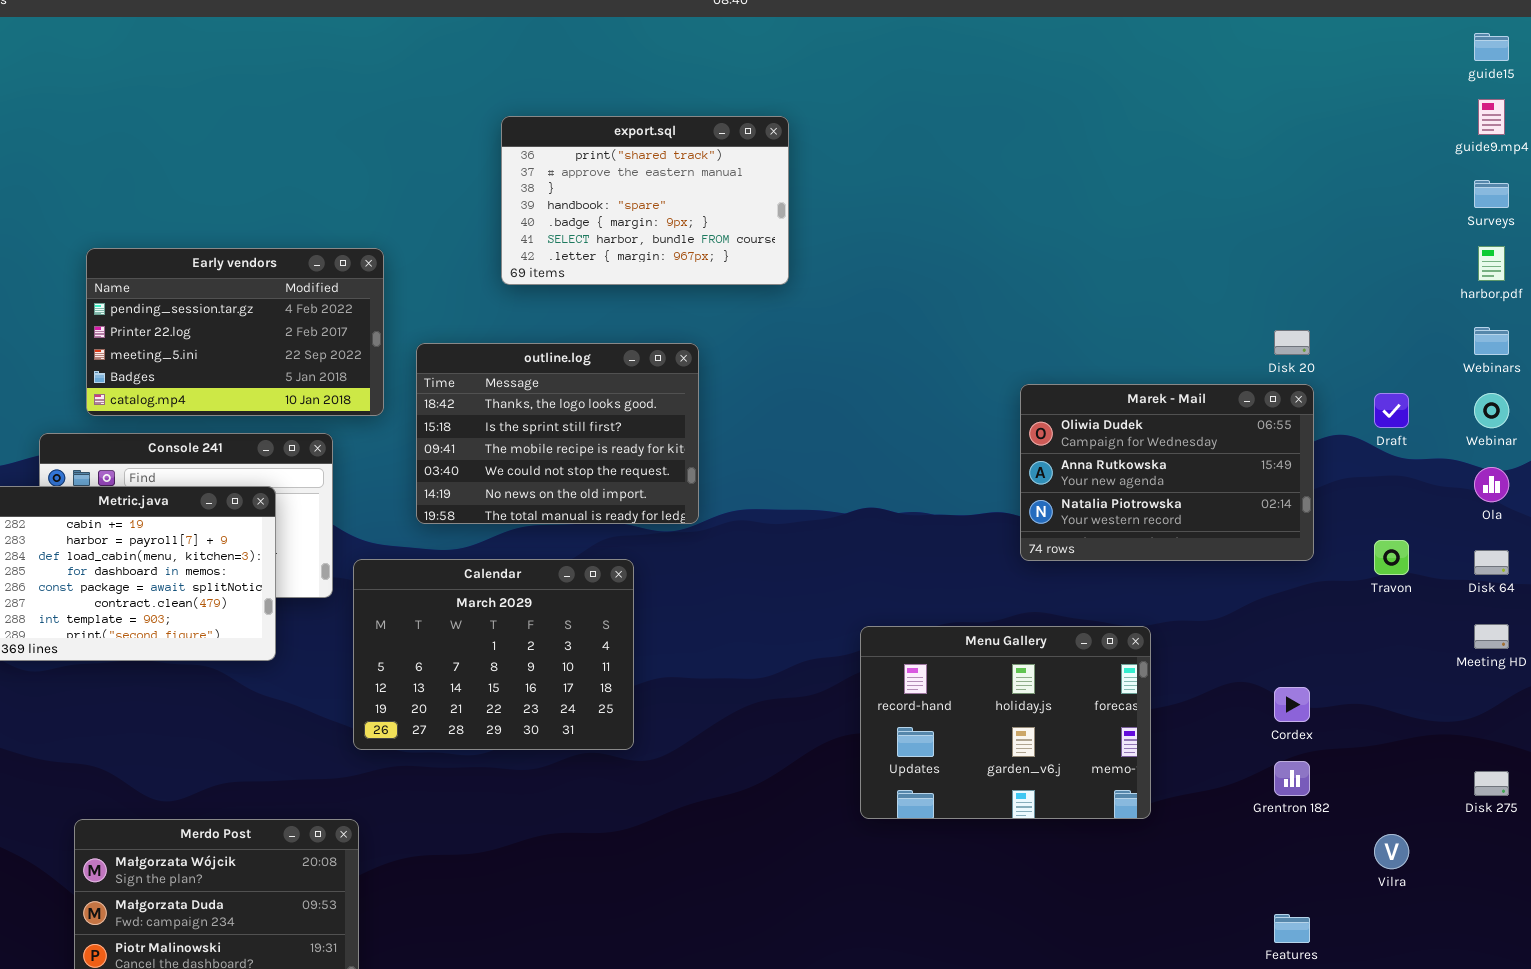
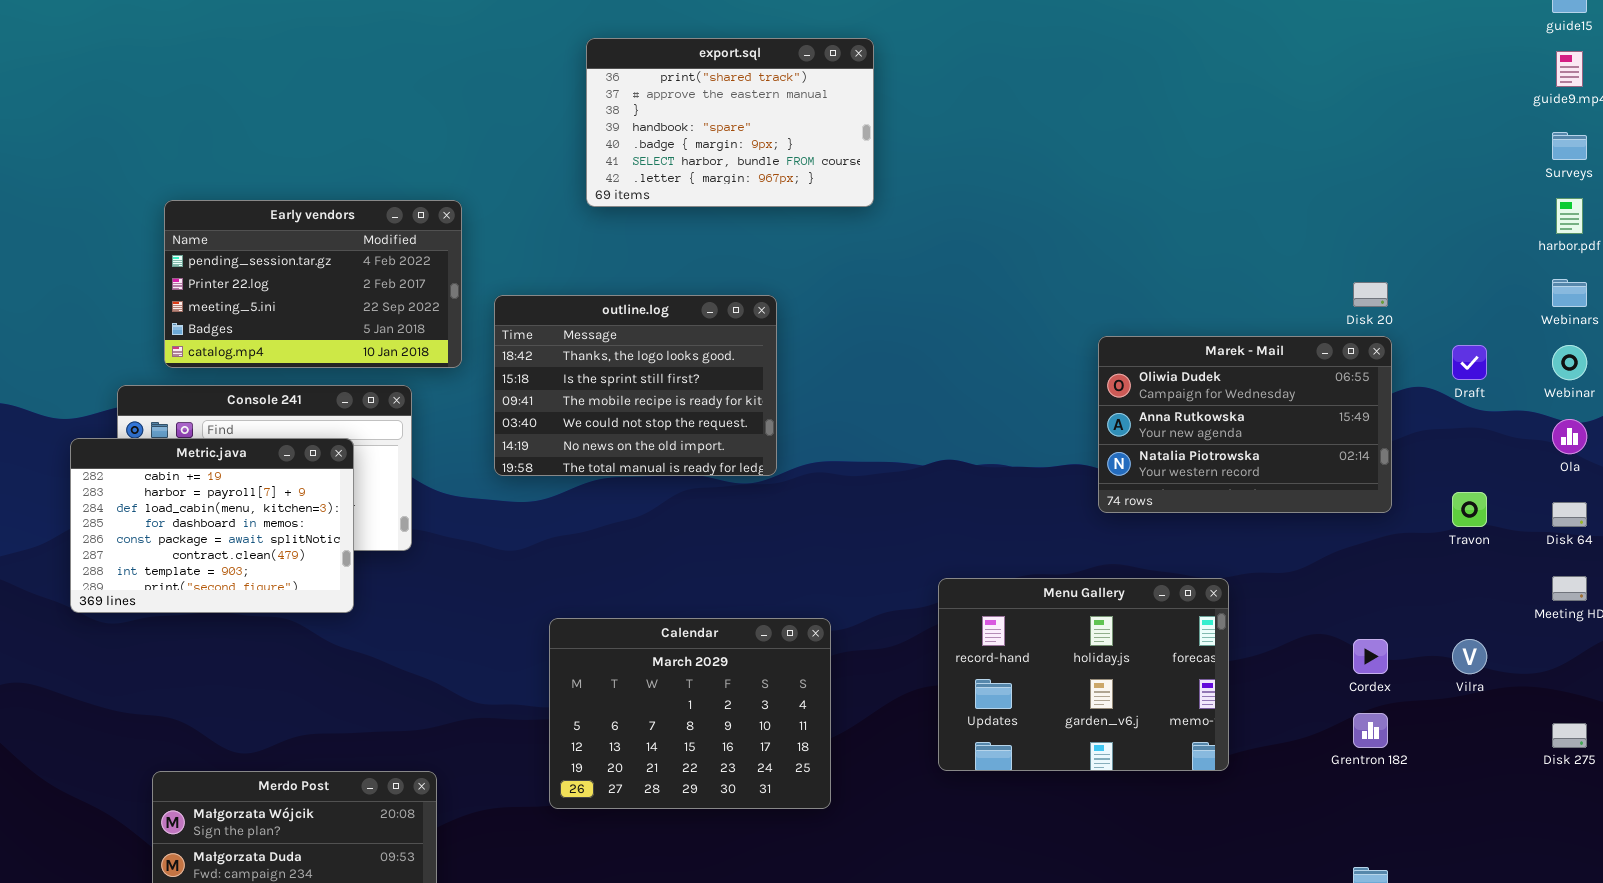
export.sql: [501,116,789,285] -> [586,38,874,207], moved
Calendar: [353,559,634,750] -> [549,618,831,809], moved
Vilra: [1374,834,1409,869] -> [1452,639,1487,674], moved

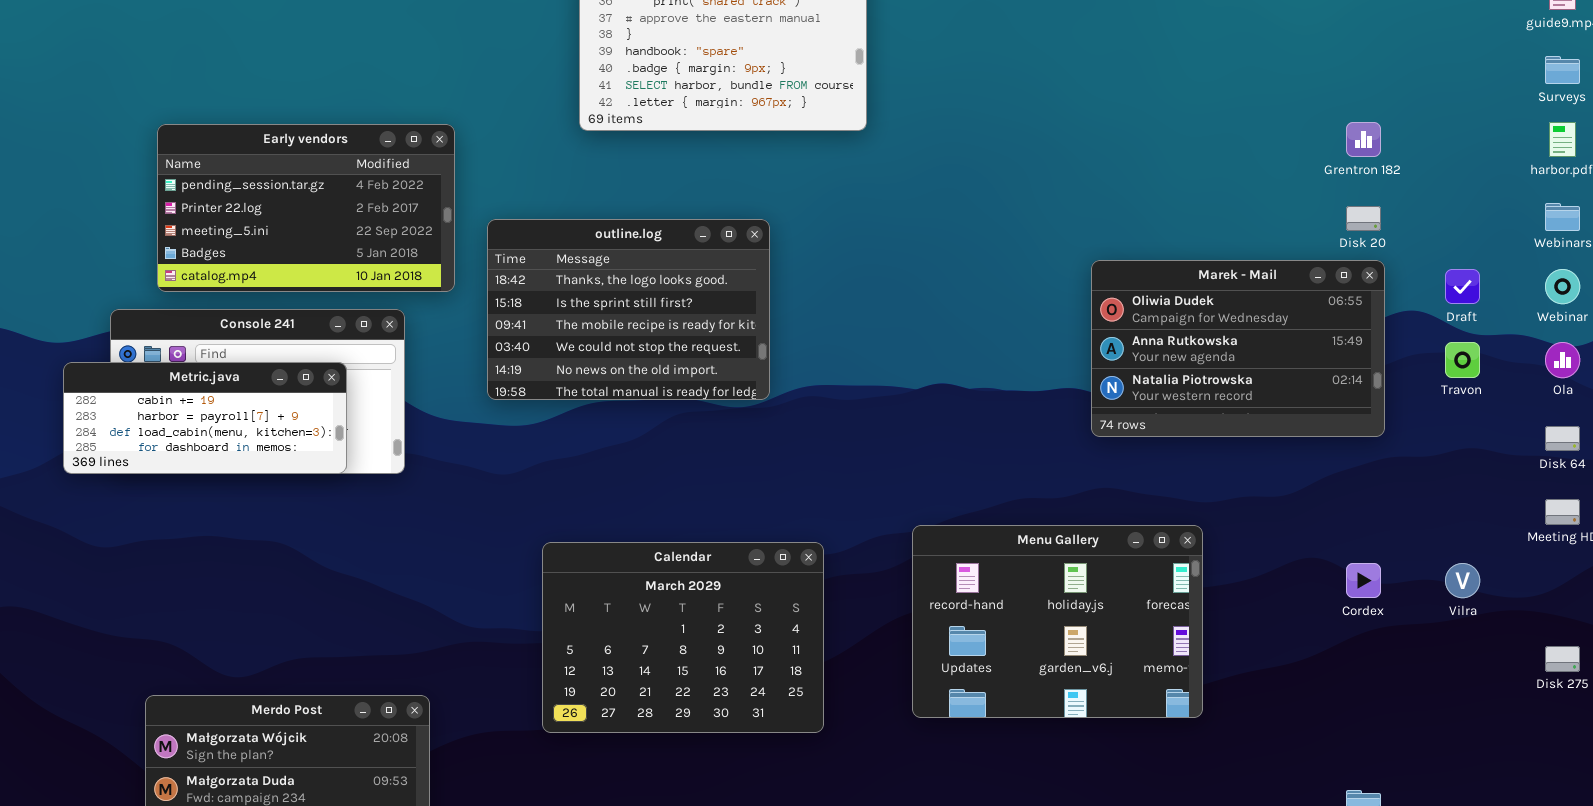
Metric.java: [70,438,354,613] -> [63,362,347,474], resized
Travon: [1452,492,1487,527] -> [1445,342,1480,378], moved
Menu Gallery: [938,578,1229,771] -> [912,525,1203,718], moved
Grentron 182: [1353,713,1388,748] -> [1346,122,1381,157], moved

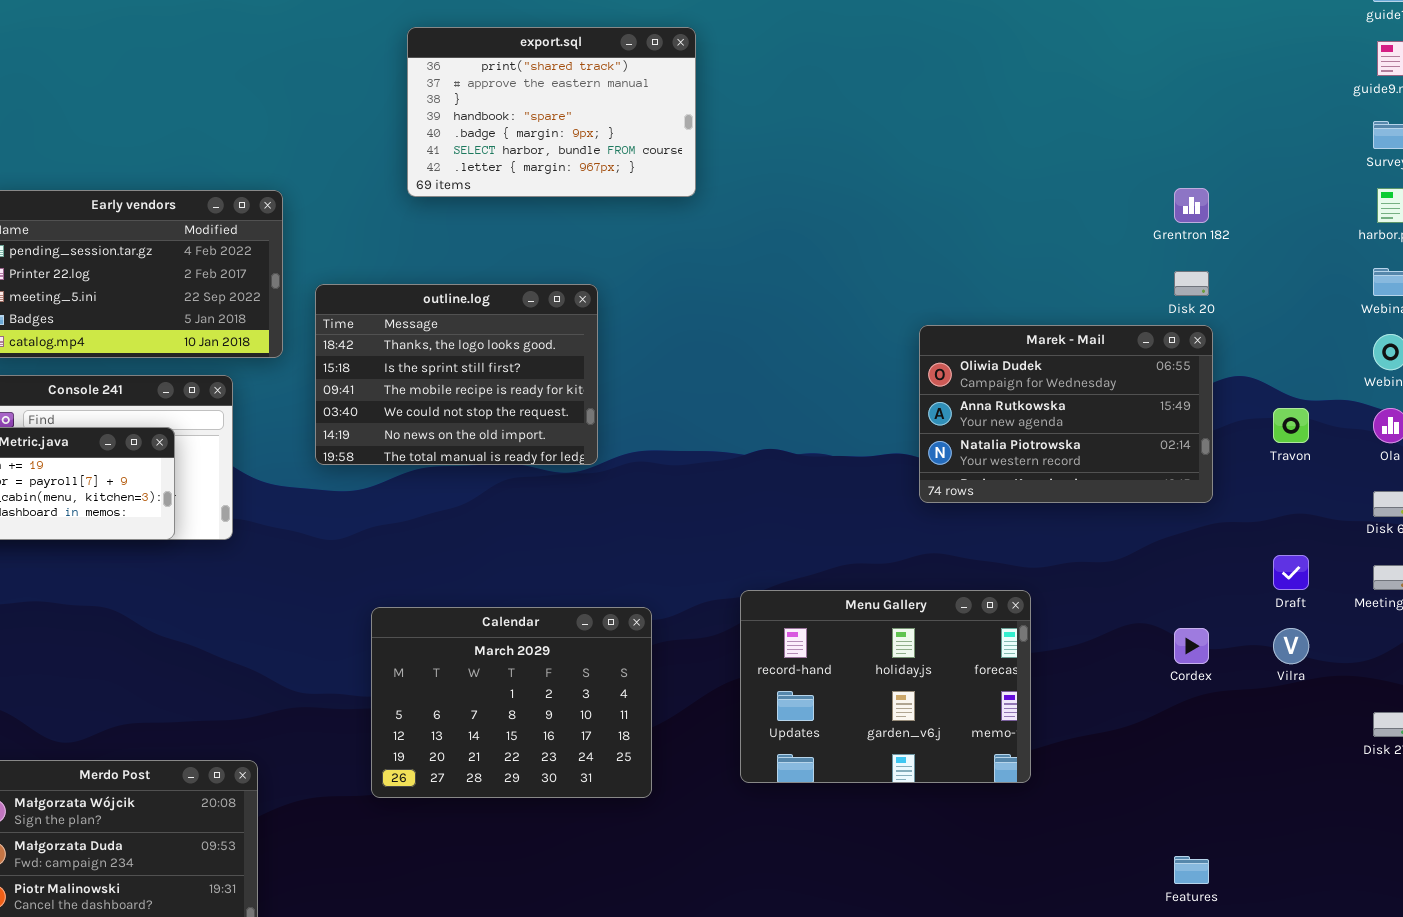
Draft: [1445,269,1480,304] -> [1273,555,1309,590], moved

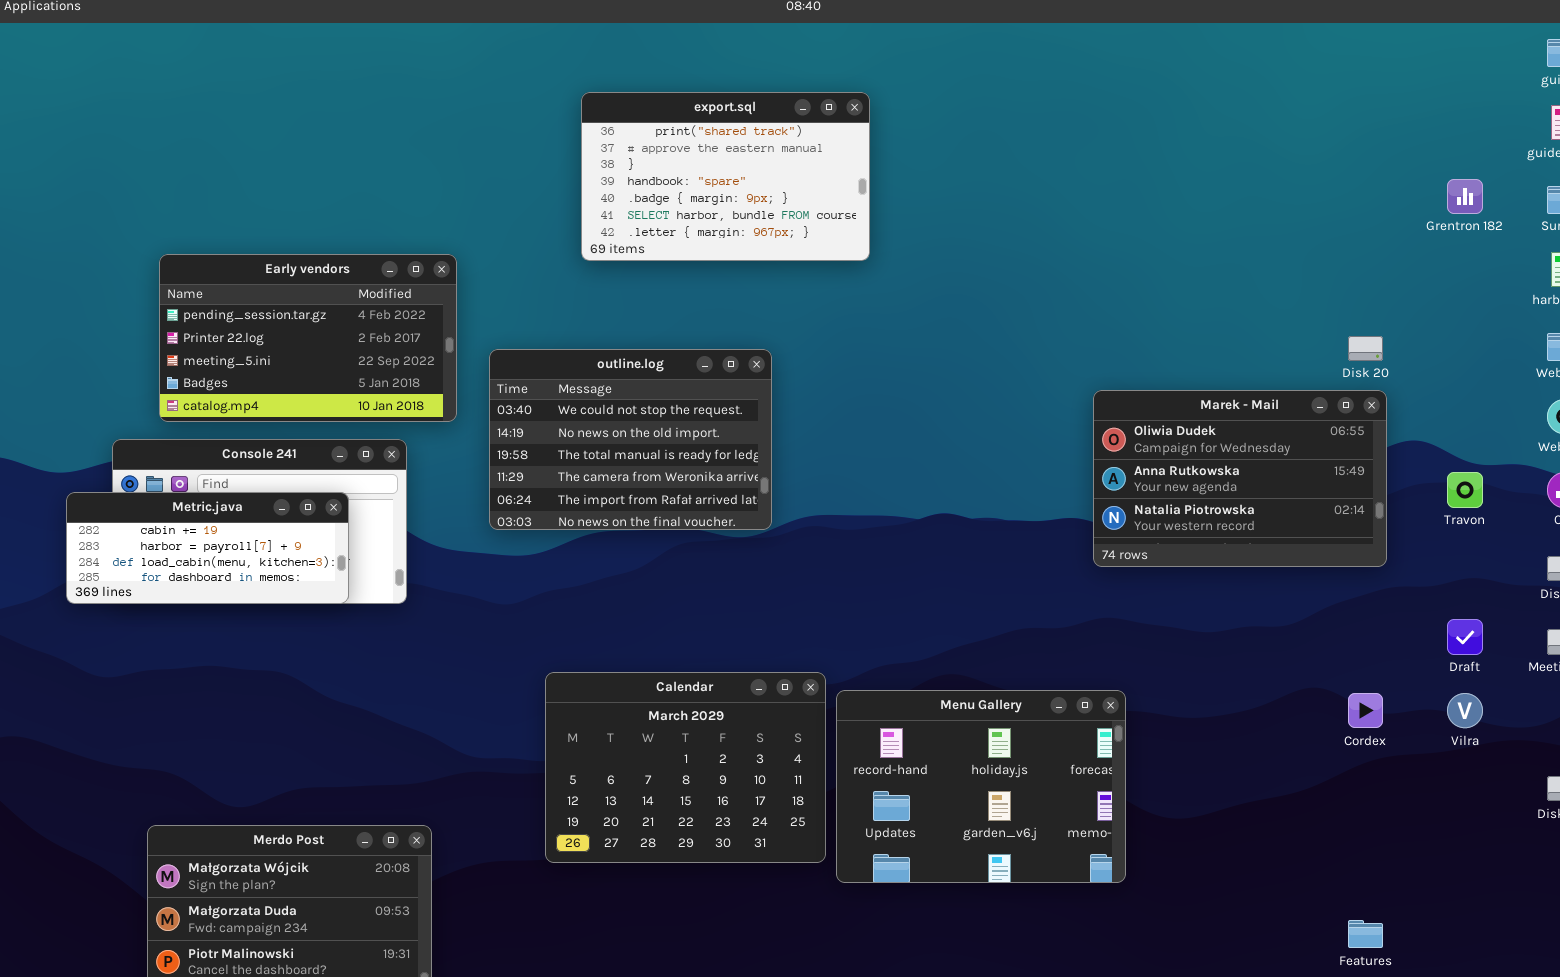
Grentron 182: [1174,188,1209,223] -> [1447,179,1483,214], moved
outline.log: [315,284,598,465] -> [489,349,772,530], scrolled down 3 rows
Menu Gallery: [740,590,1031,783] -> [836,690,1126,883], moved

